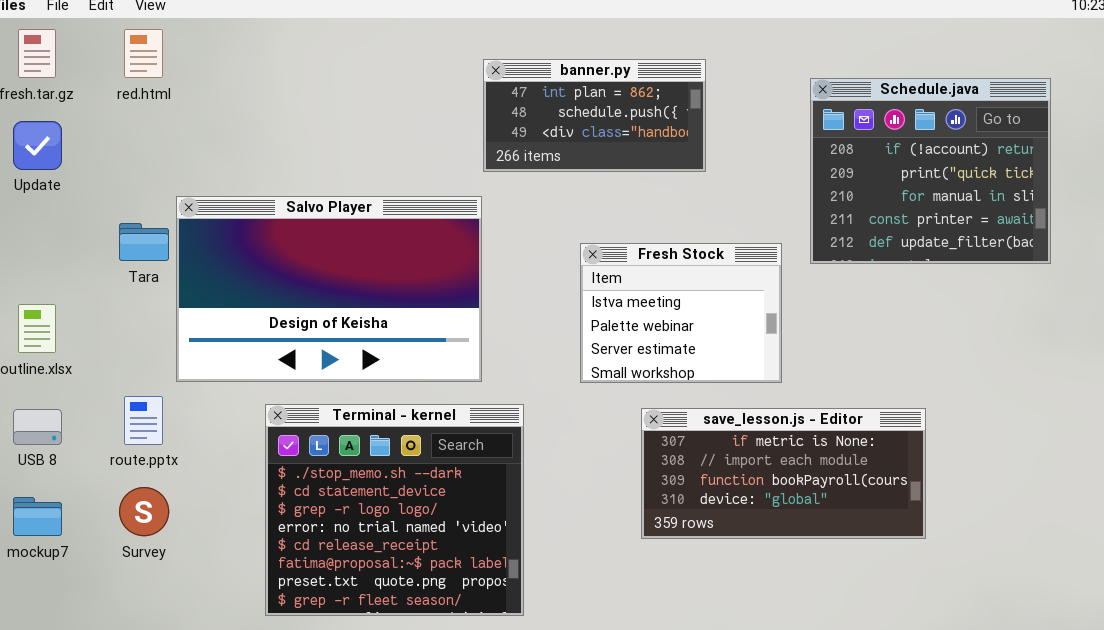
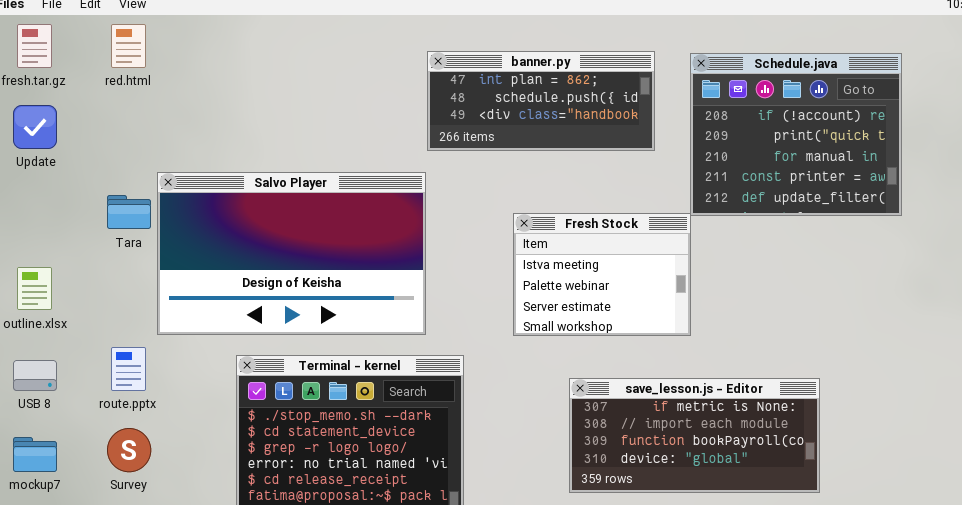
banner.py: [483,59,706,172] -> [427,51,655,151], resized
Schedule.java: [810,78,1051,264] -> [690,53,902,216], moved
save_lesson.js - Editor: [641,408,926,539] -> [569,378,820,493], moved

